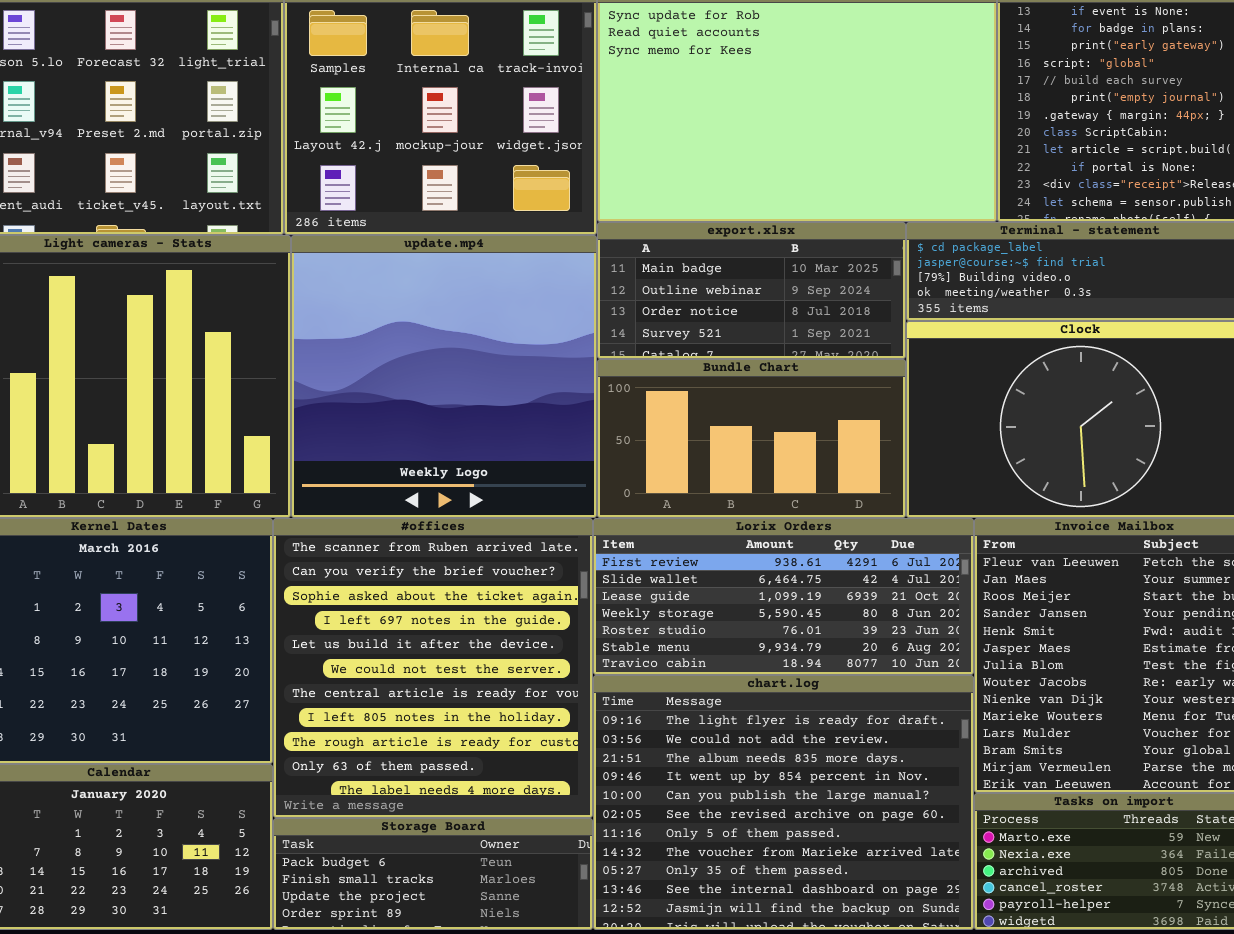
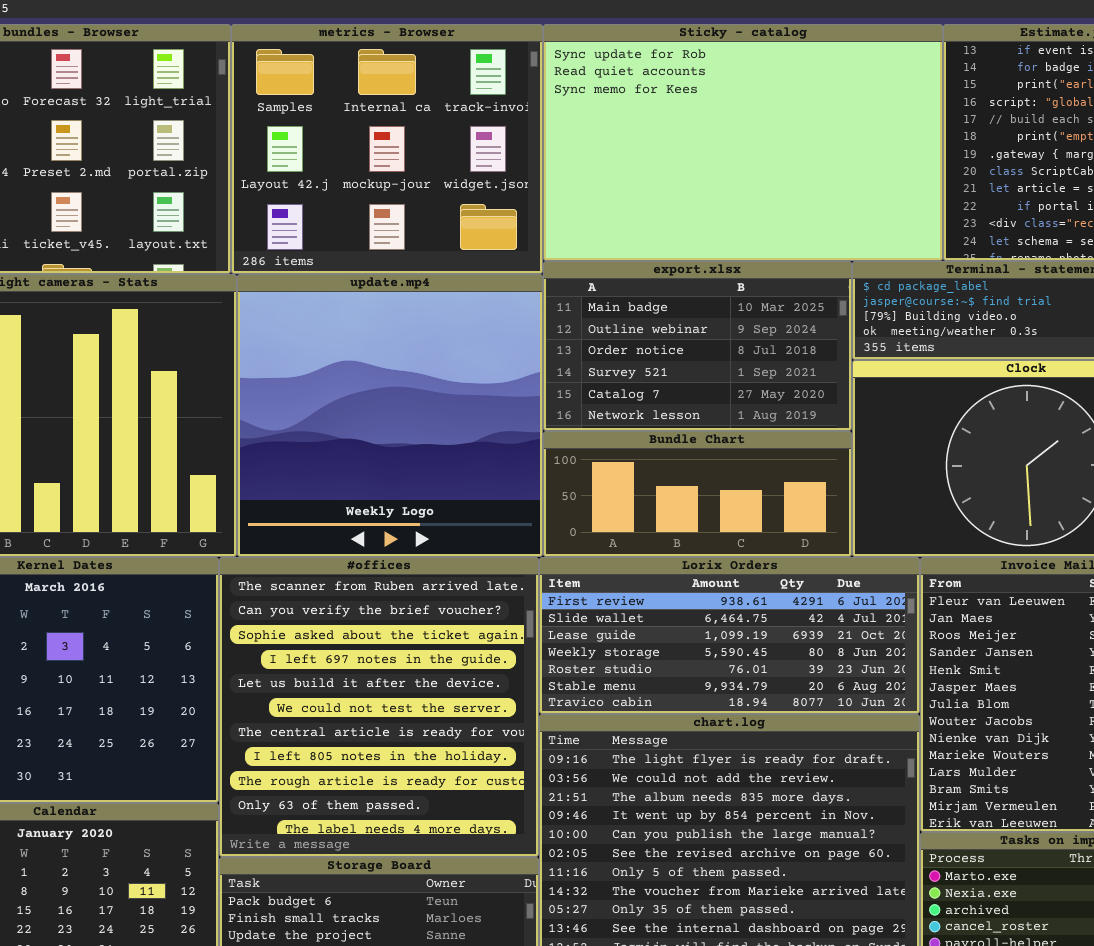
export.xlsx: [597,222,906,359] -> [543,261,852,431], resized
Bundle Chart: [597,359,906,518] -> [543,431,852,557], resized

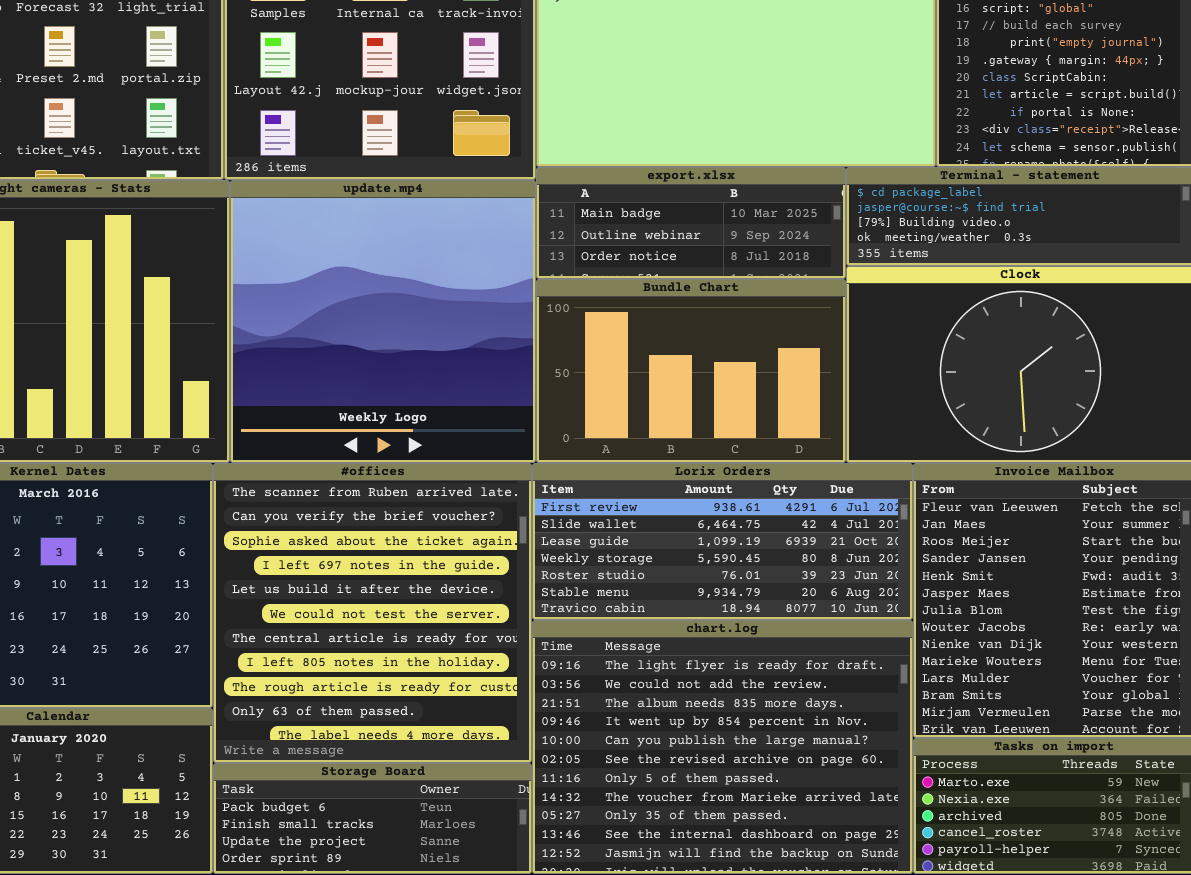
export.xlsx: [543,261,852,431] -> [536,167,846,279], resized
Bundle Chart: [543,431,852,557] -> [536,279,846,463], resized

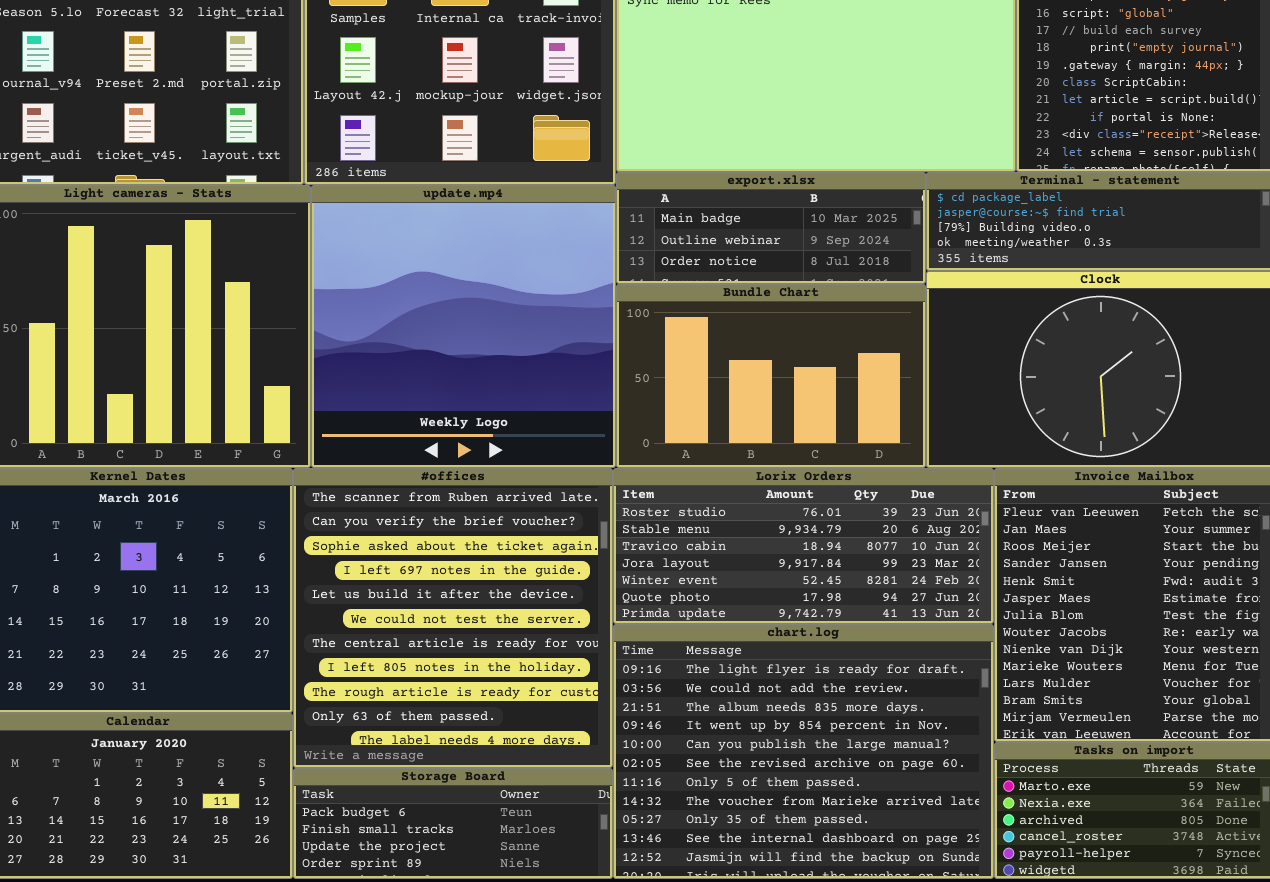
Lorix Orders: [532,463,913,620] -> [613,468,994,624], scrolled down 4 rows

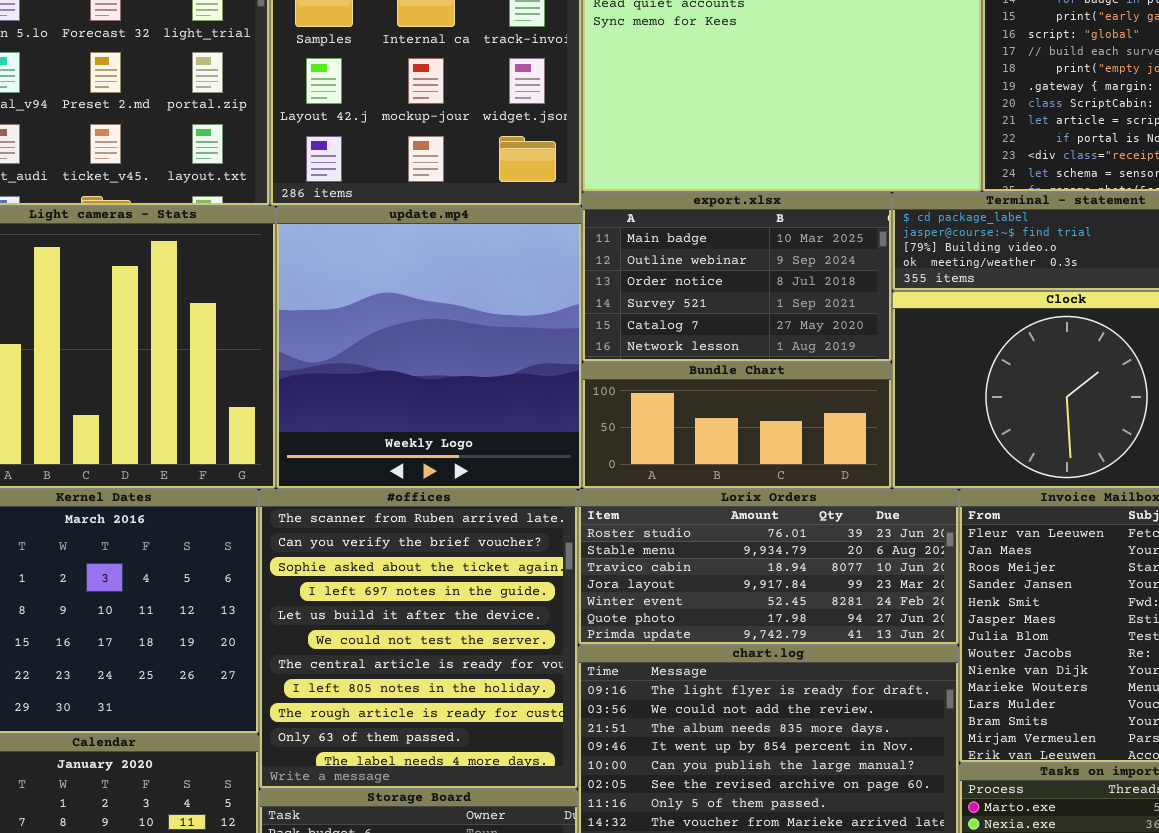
export.xlsx: [616,172,926,284] -> [582,192,892,362], resized
Bundle Chart: [616,284,926,468] -> [582,362,892,489], resized

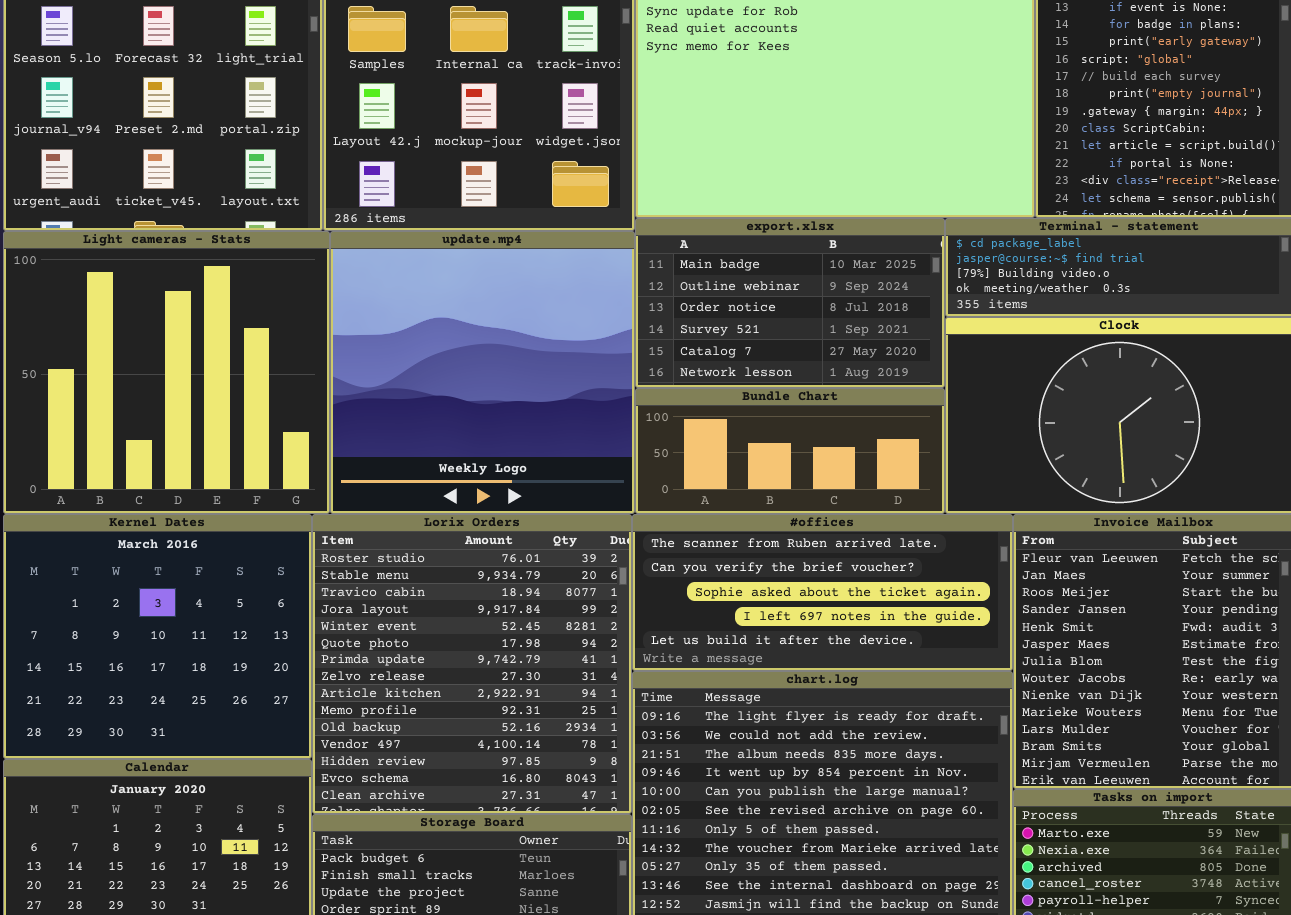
#offices: [259,489,578,789] -> [632,514,1013,671], moved, resized
Lorix Orders: [578,489,959,645] -> [312,514,632,814], moved, resized

